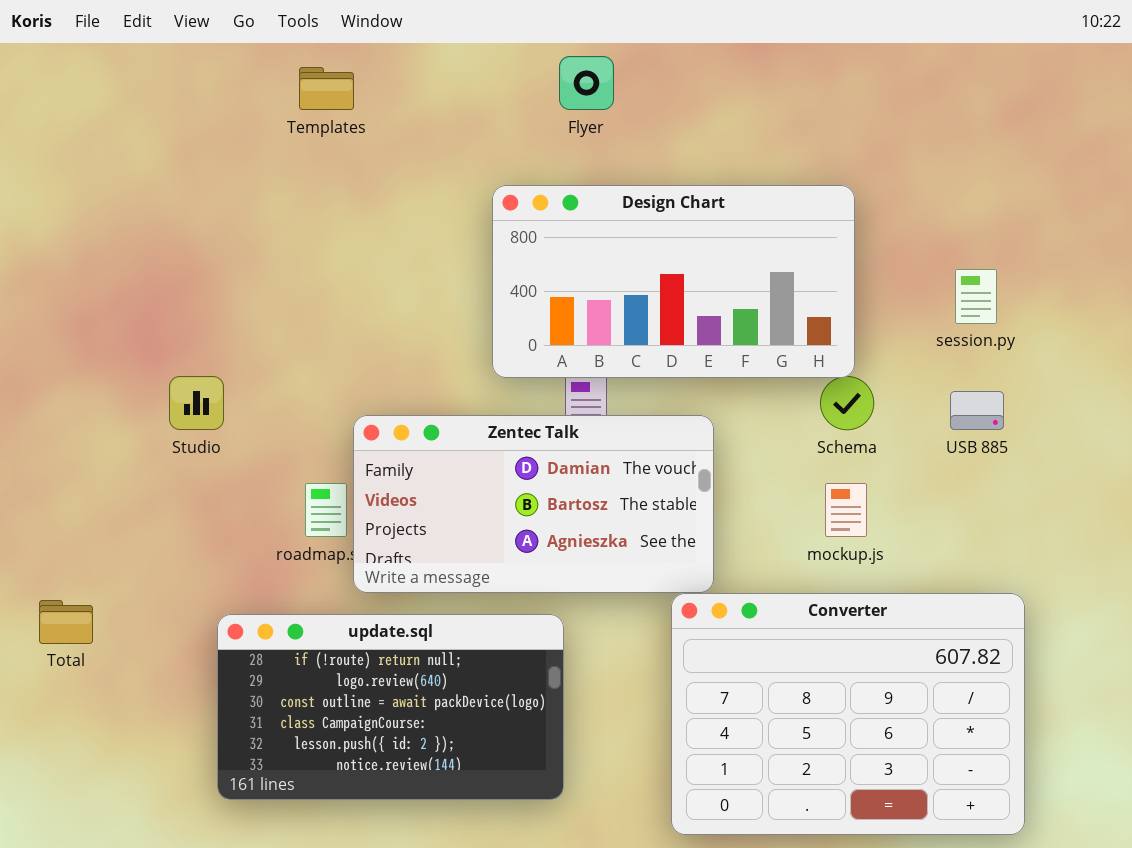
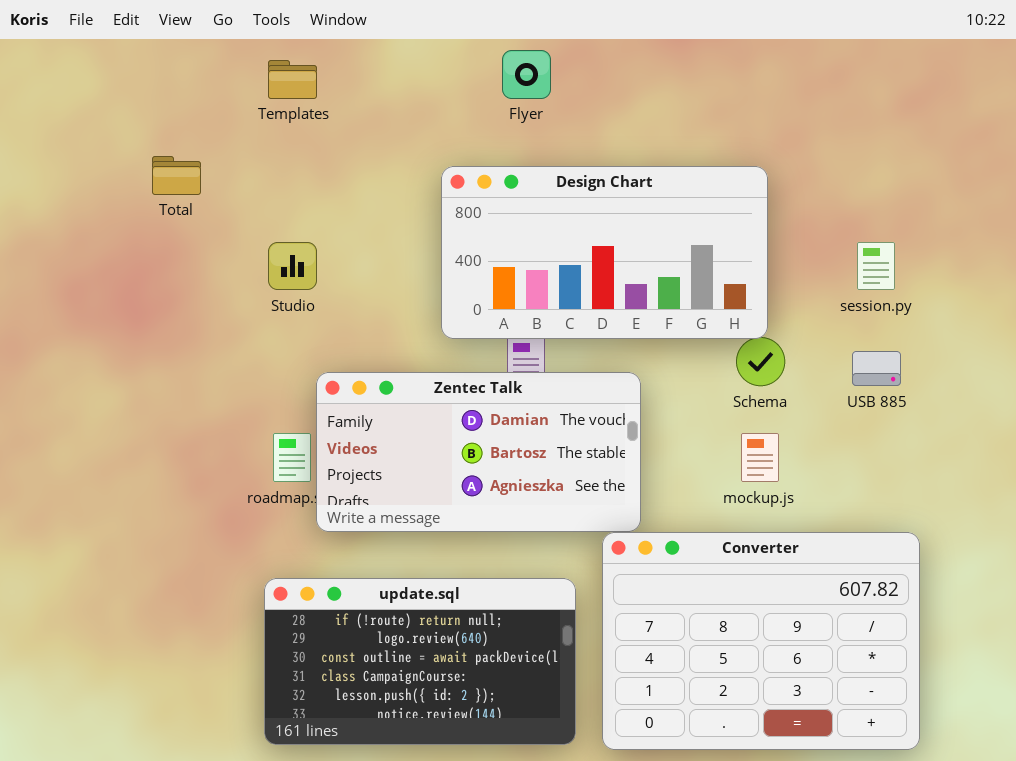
Studio: [169,376,224,430] -> [268,242,317,290], moved
Total: [39,600,93,644] -> [152,156,201,195], moved
update.sql: [217,614,564,800] -> [264,578,576,745], moved

